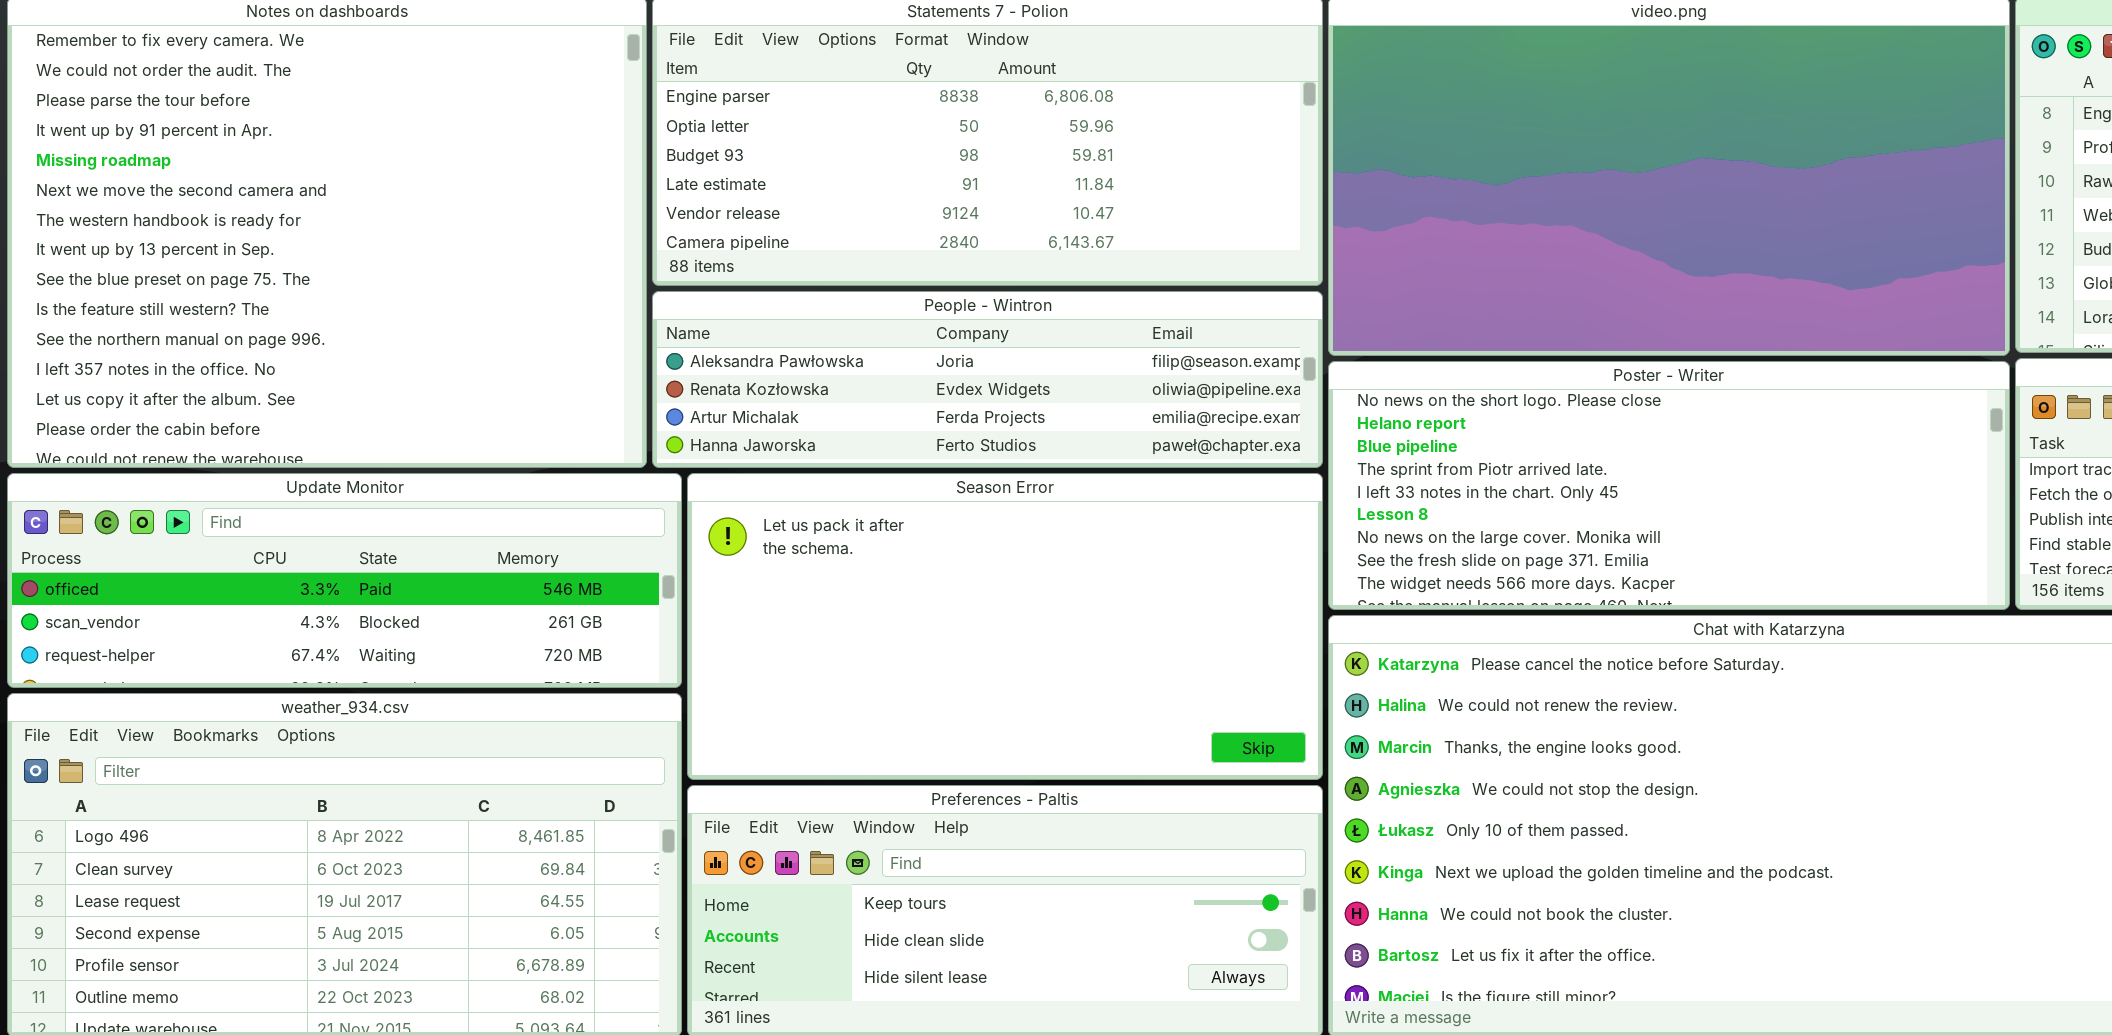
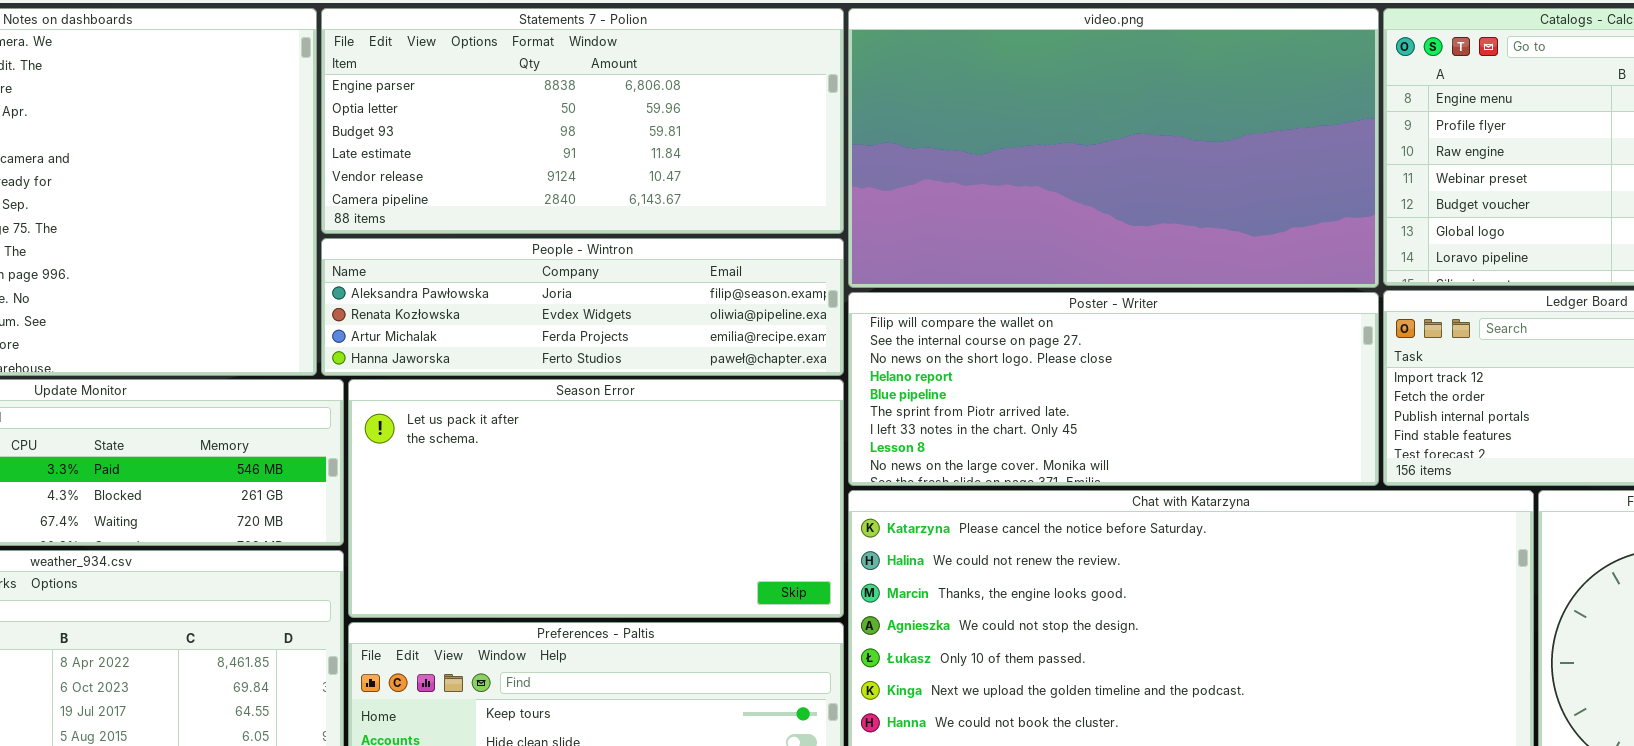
Poster - Writer: [1328,361,2010,610] -> [848,292,1379,486], scrolled up 2 rows

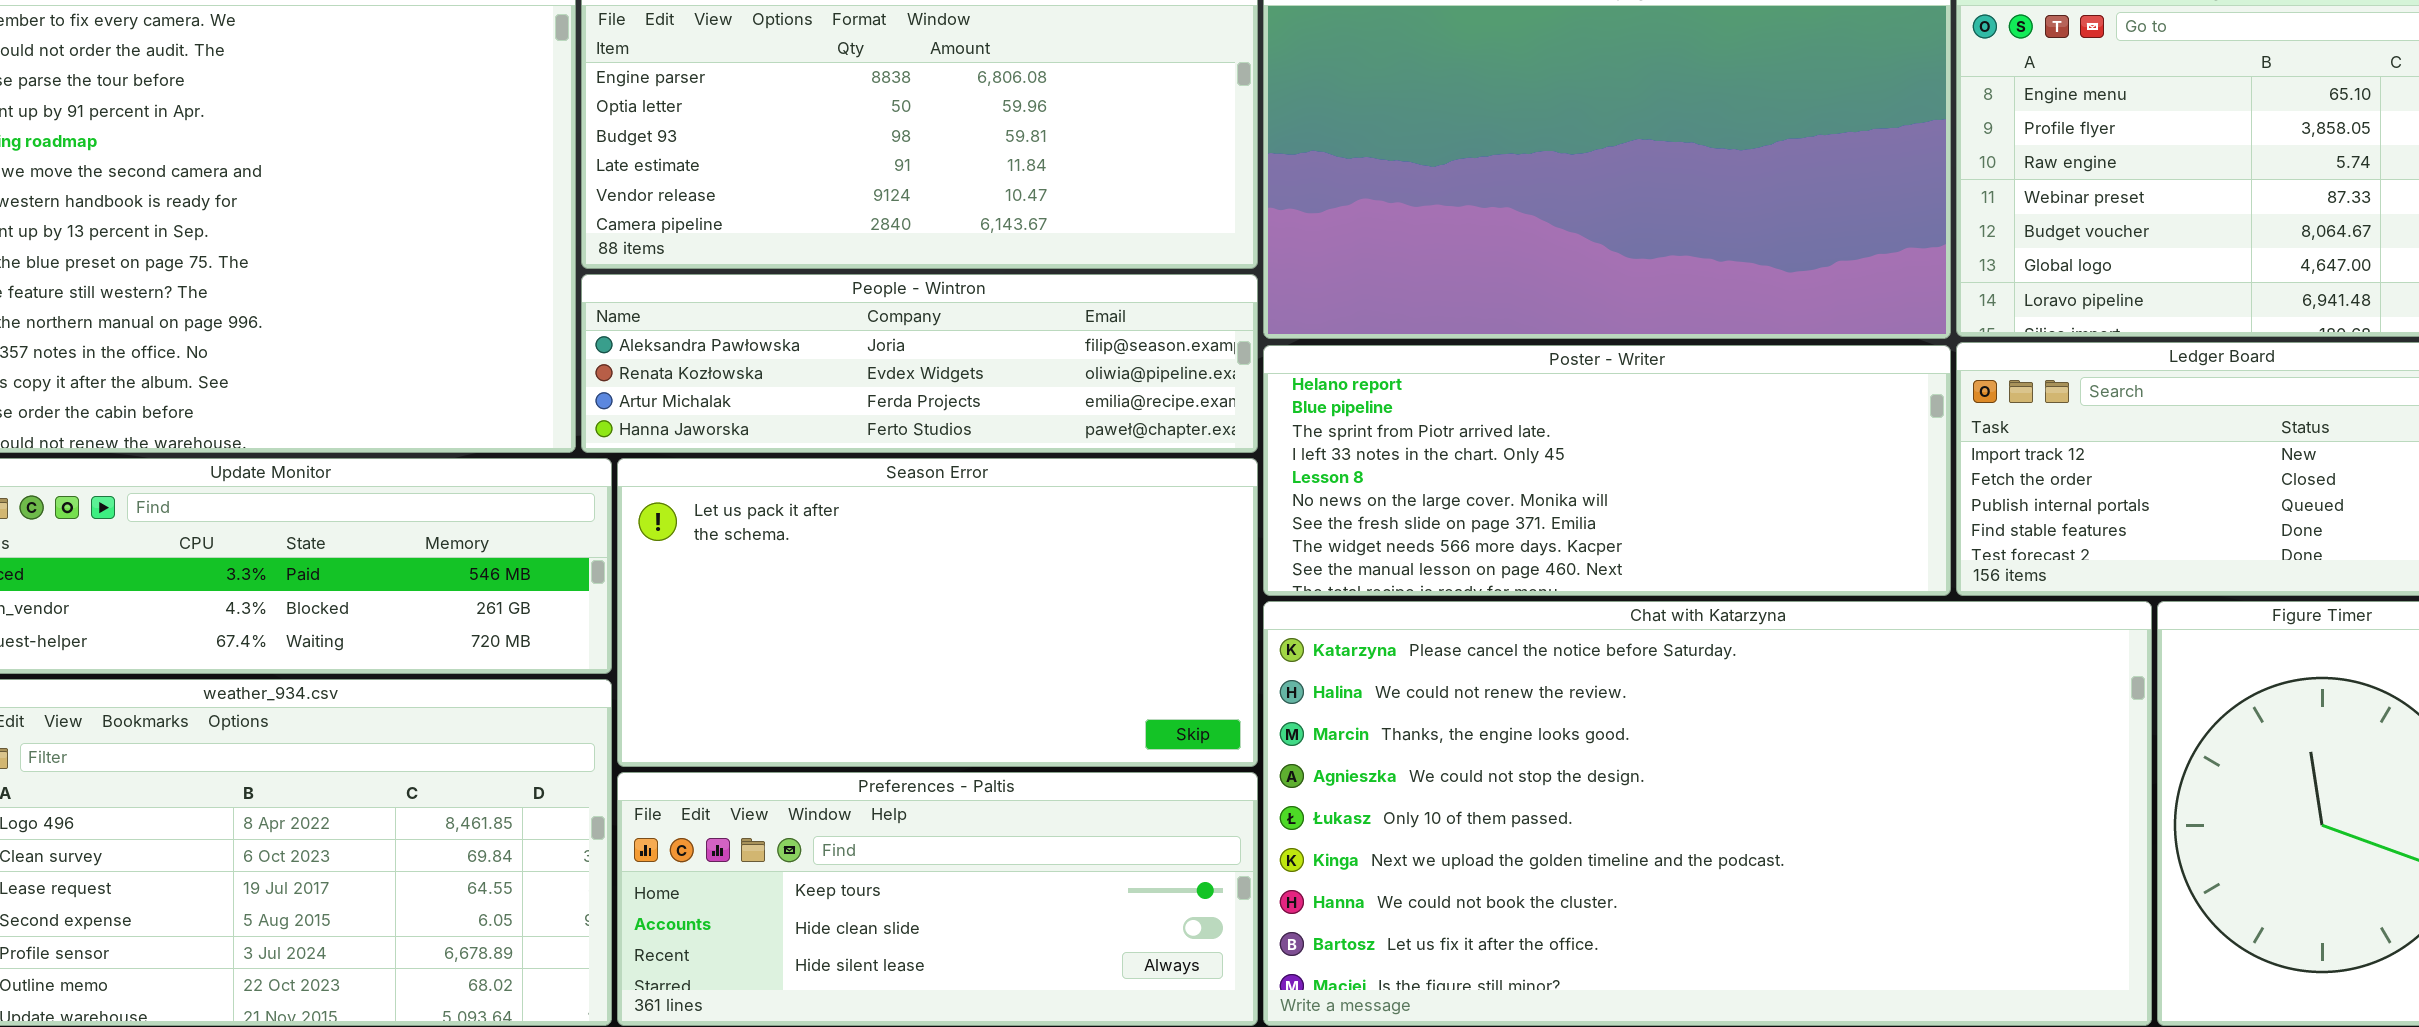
Poster - Writer: [848,292,1379,486] -> [1263,345,1951,596], scrolled down 3 rows

